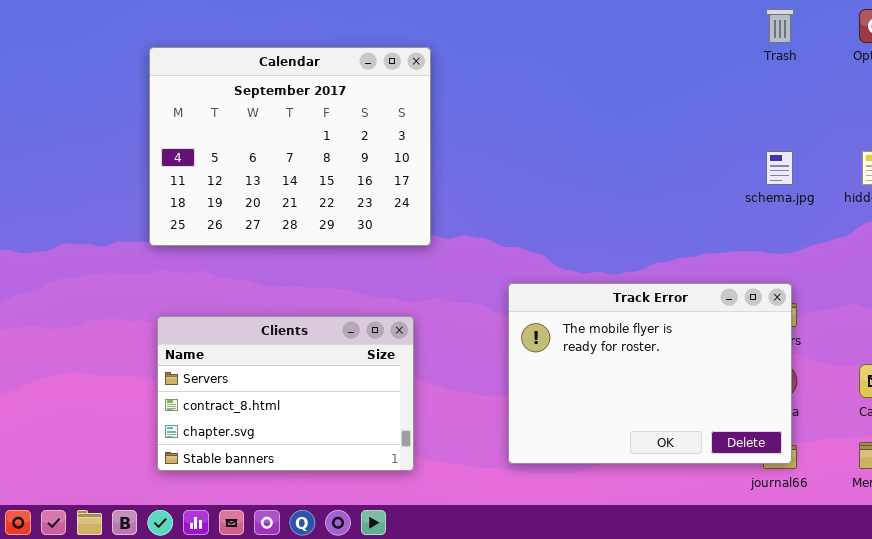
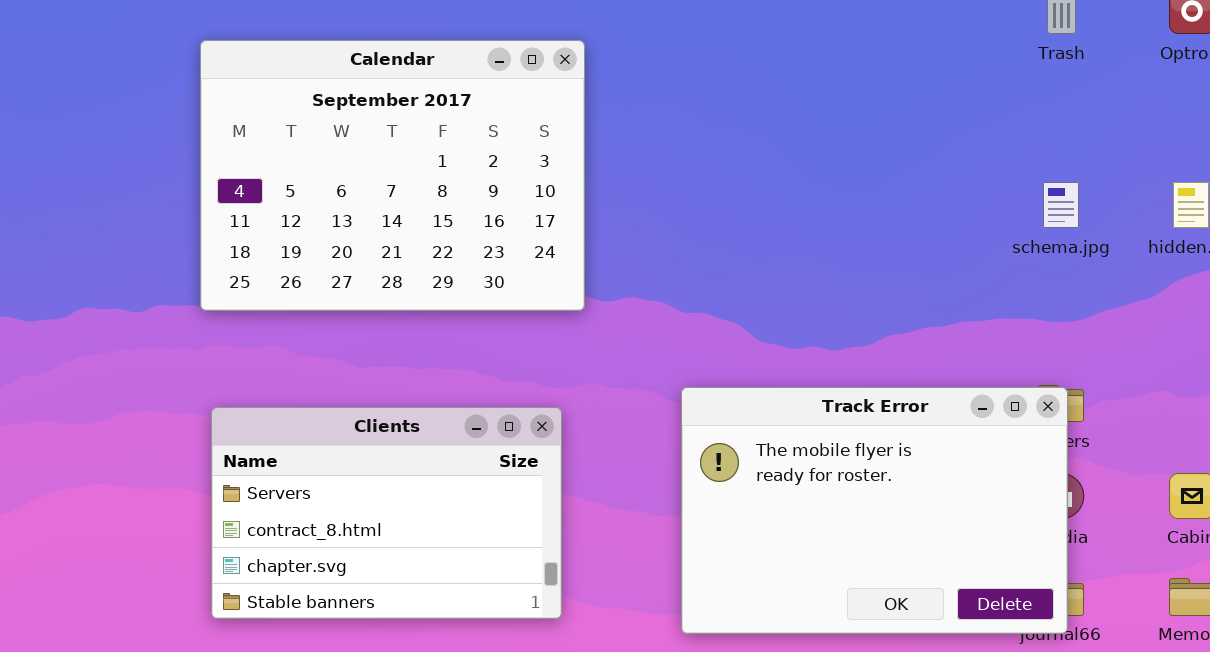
Track Error: [508,283,792,464] -> [681,387,1068,634], moved

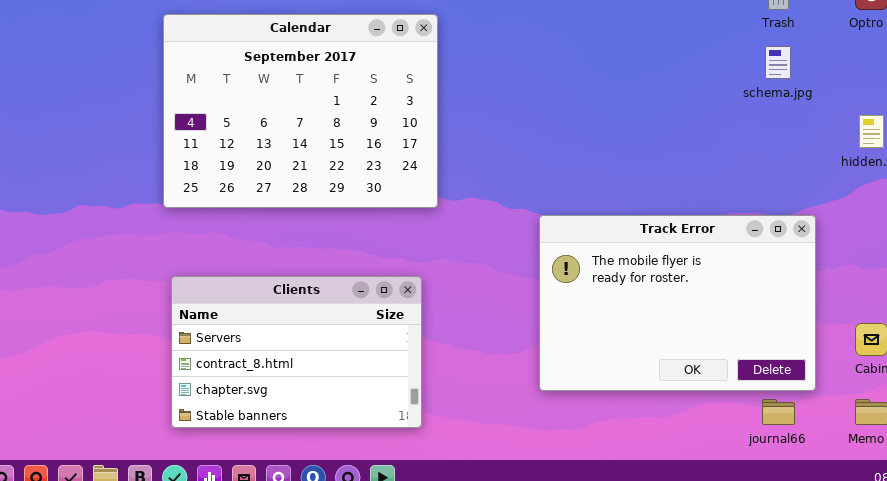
schema.jpg: [1043,182,1079,228] -> [765,46,791,79], moved
Track Error: [681,387,1068,634] -> [539,215,816,391], moved

